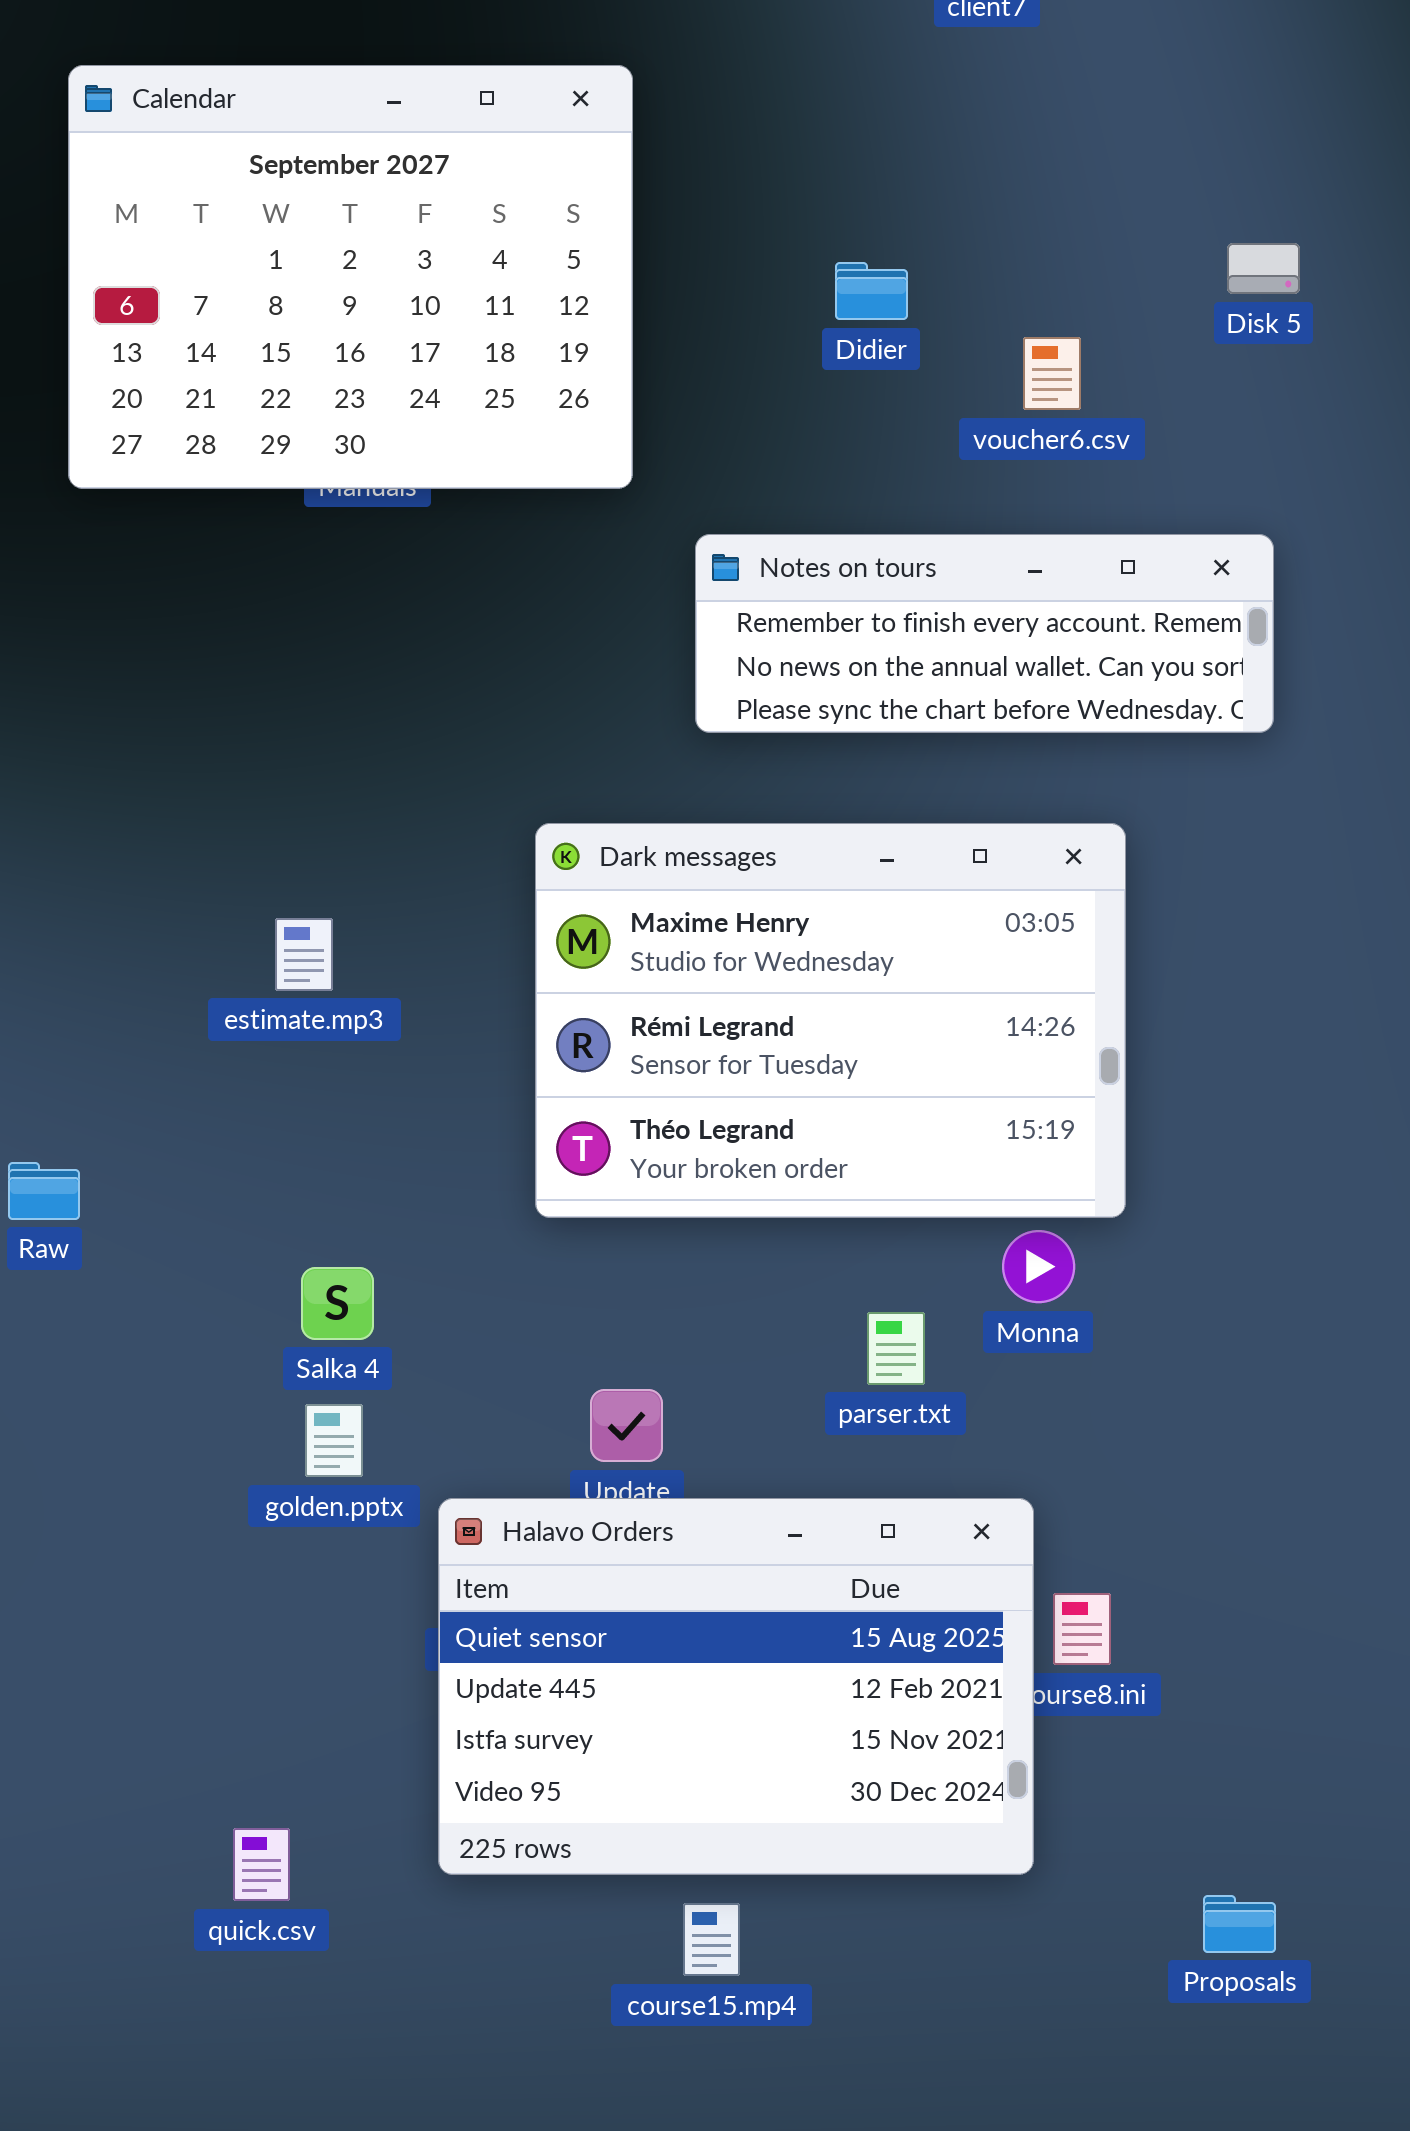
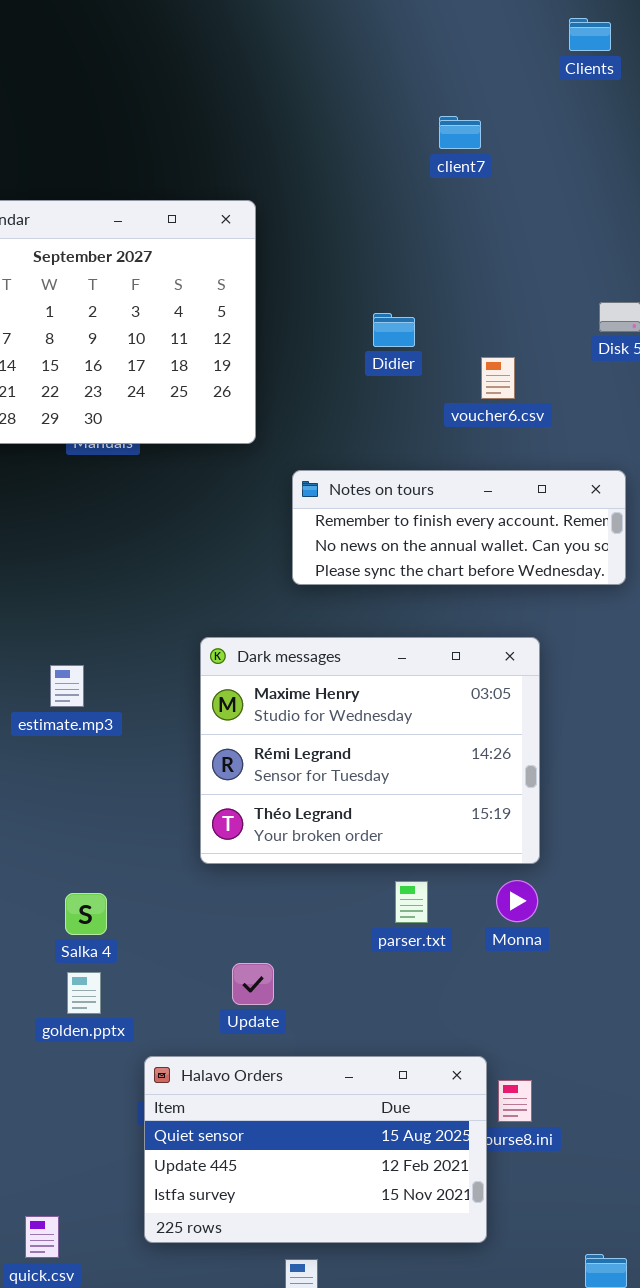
estimate.mp3: [275,918,333,991] -> [50,665,84,707], moved
Monna: [1002,1230,1075,1303] -> [496,880,538,922], moved
parser.txt: [867,1312,925,1385] -> [395,881,428,923], moved
Halavo Orders: [438,1498,1034,1875] -> [144,1056,487,1243], resized

